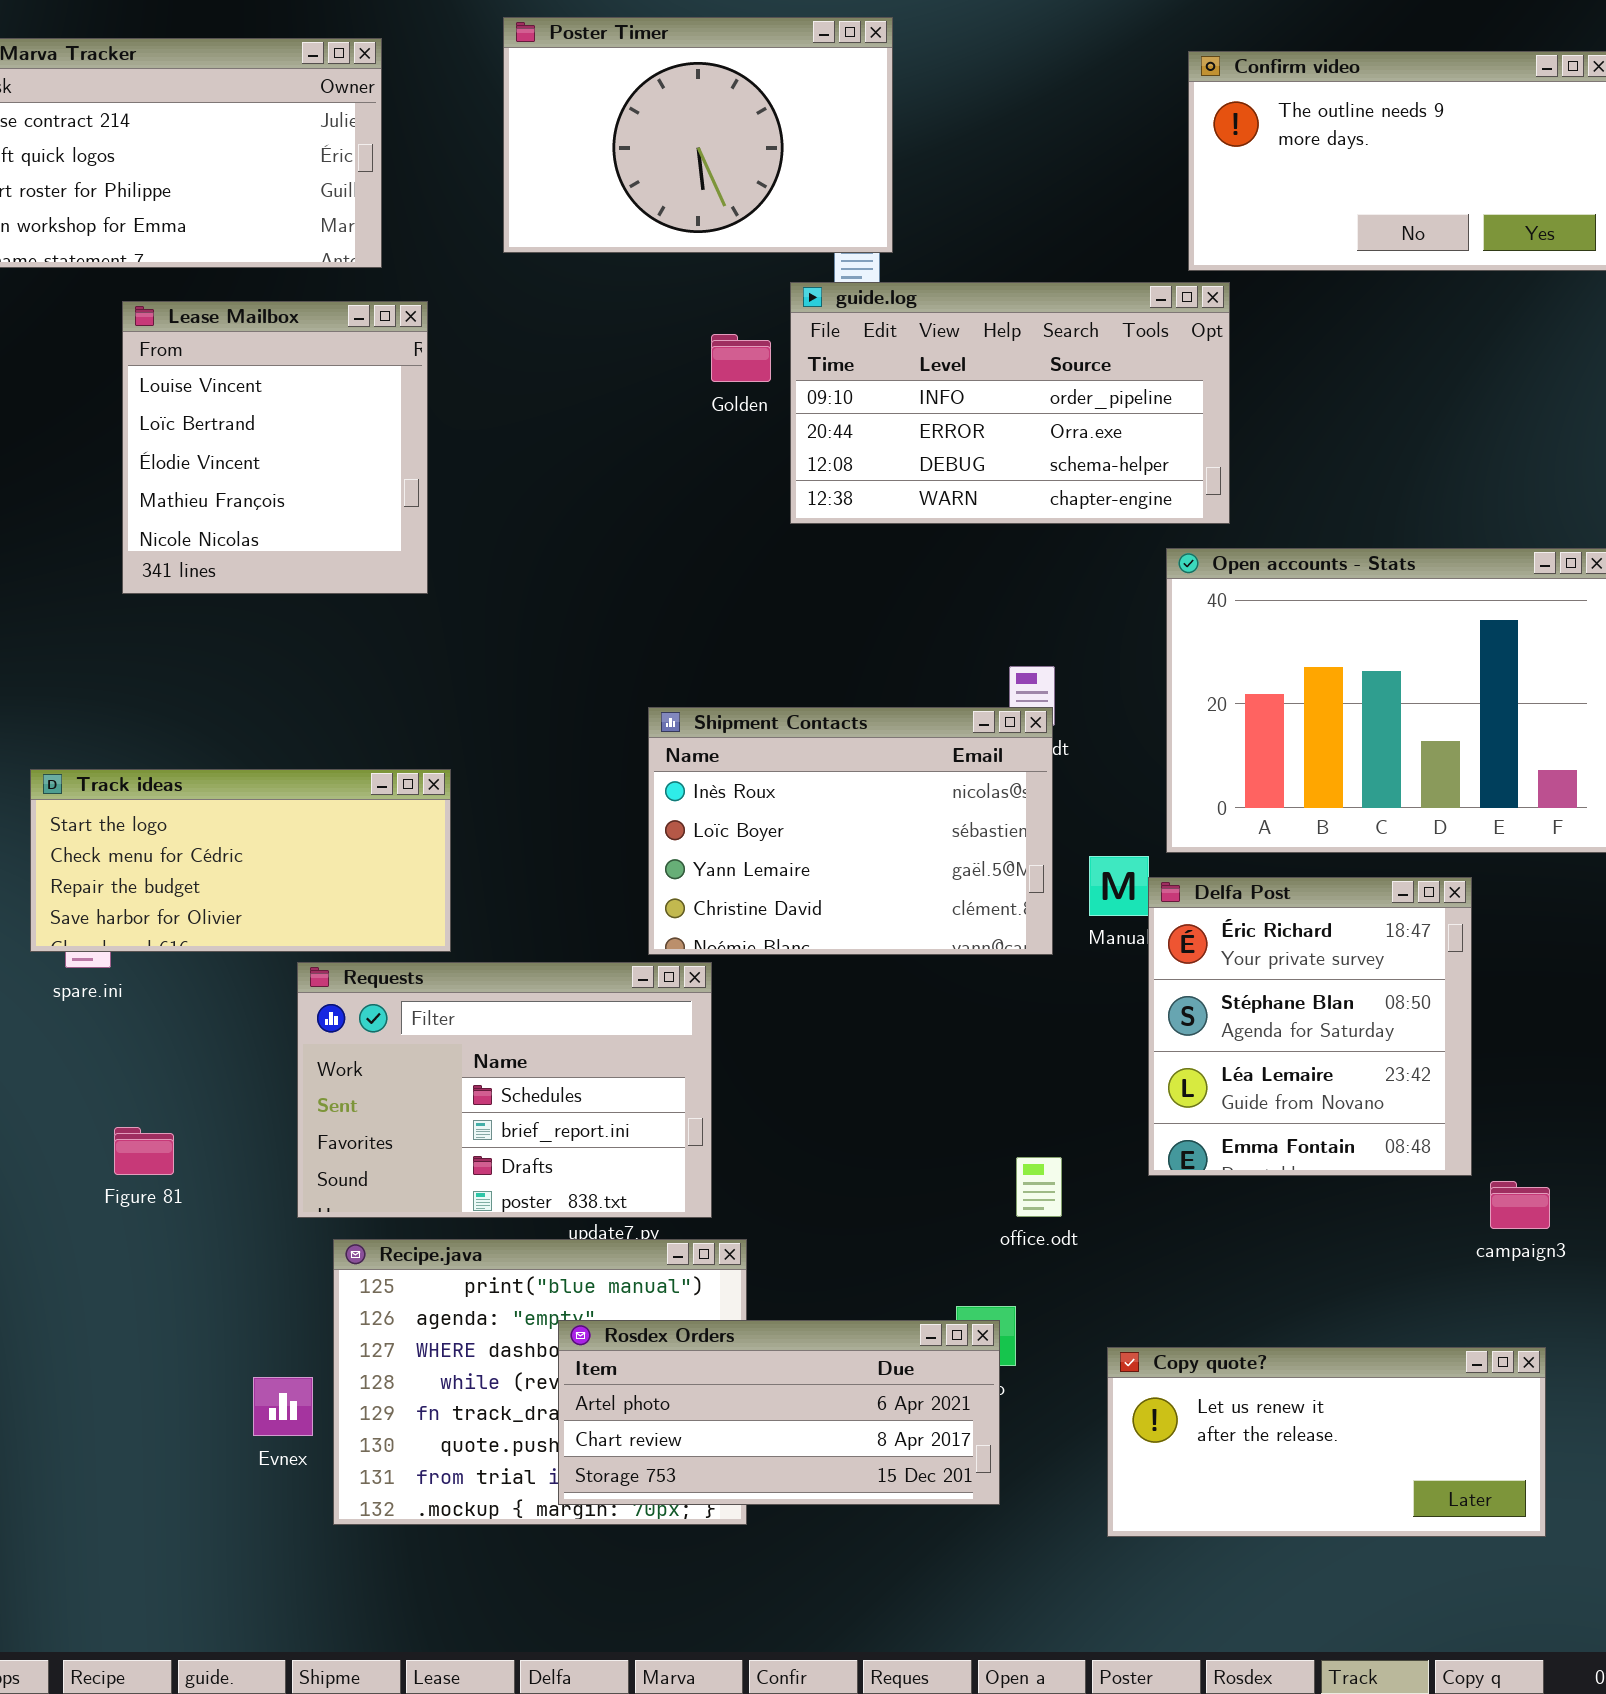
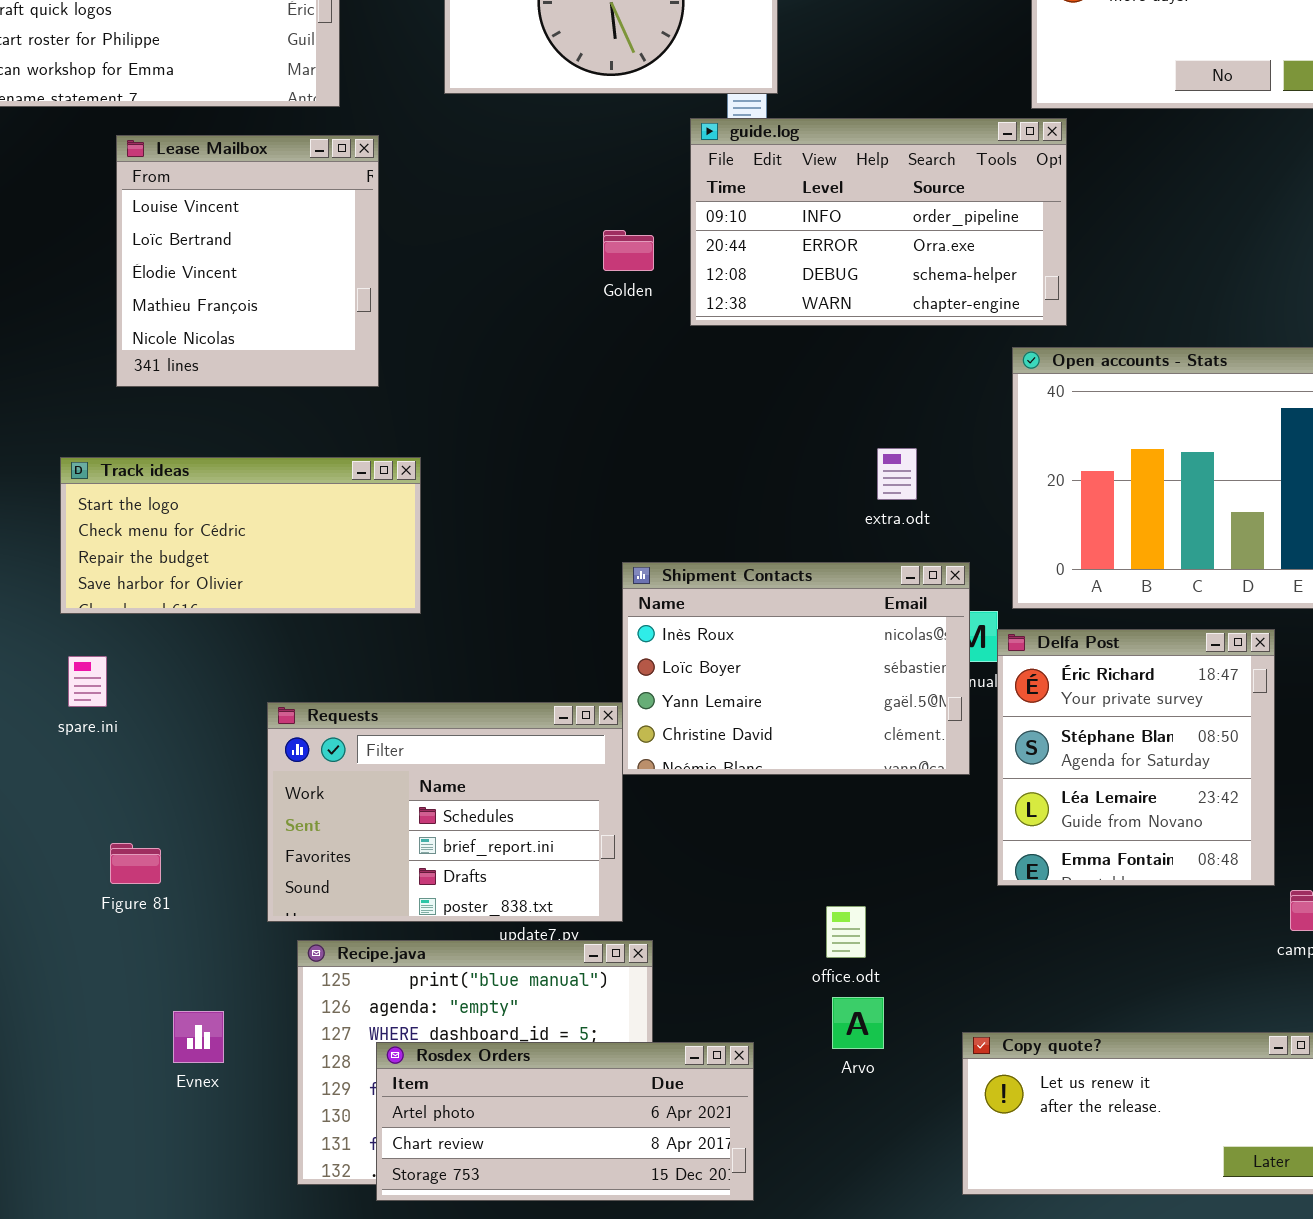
Golden: [711,334,771,382] -> [603,230,654,271], moved
Shipment Contacts: [648,707,1053,955] -> [622,562,970,775], moved
Track ideas: [30,769,451,952] -> [60,457,421,614], moved
office.odt: [1016,1157,1062,1217] -> [826,906,866,958], moved
Rosdex Orders: [558,1320,1000,1505] -> [376,1042,754,1201], moved
Evnex: [253,1377,313,1436] -> [173,1011,224,1063], moved

